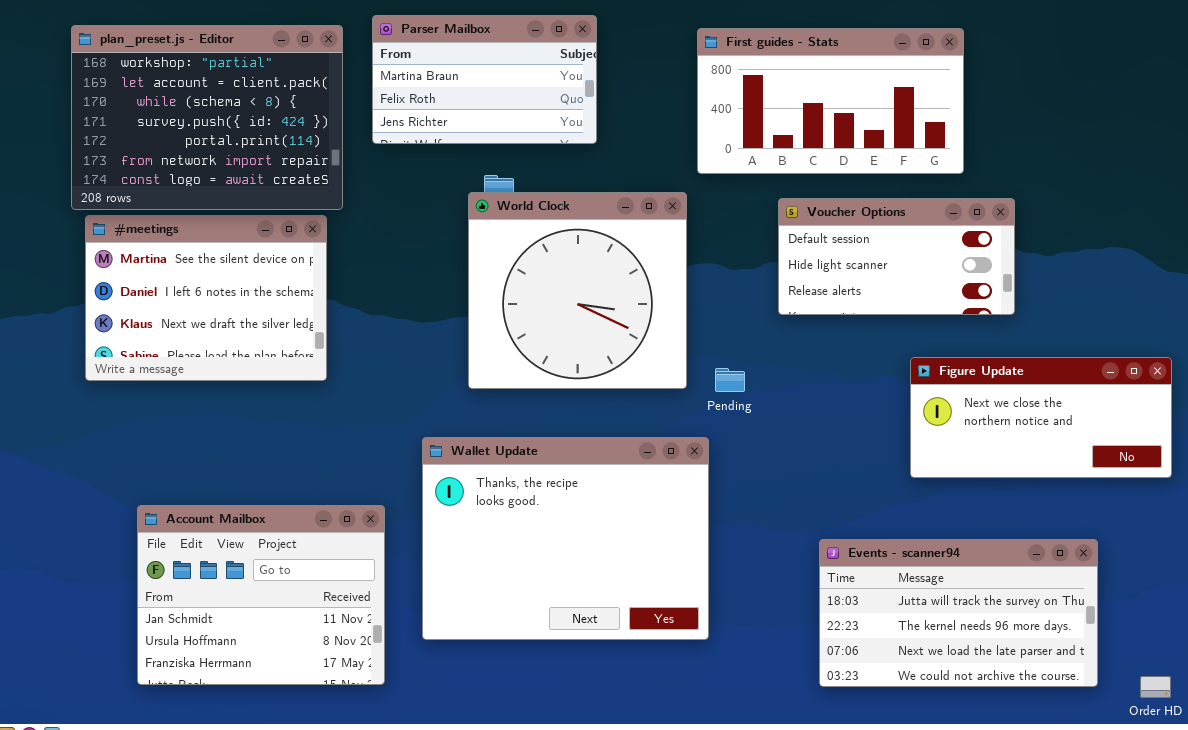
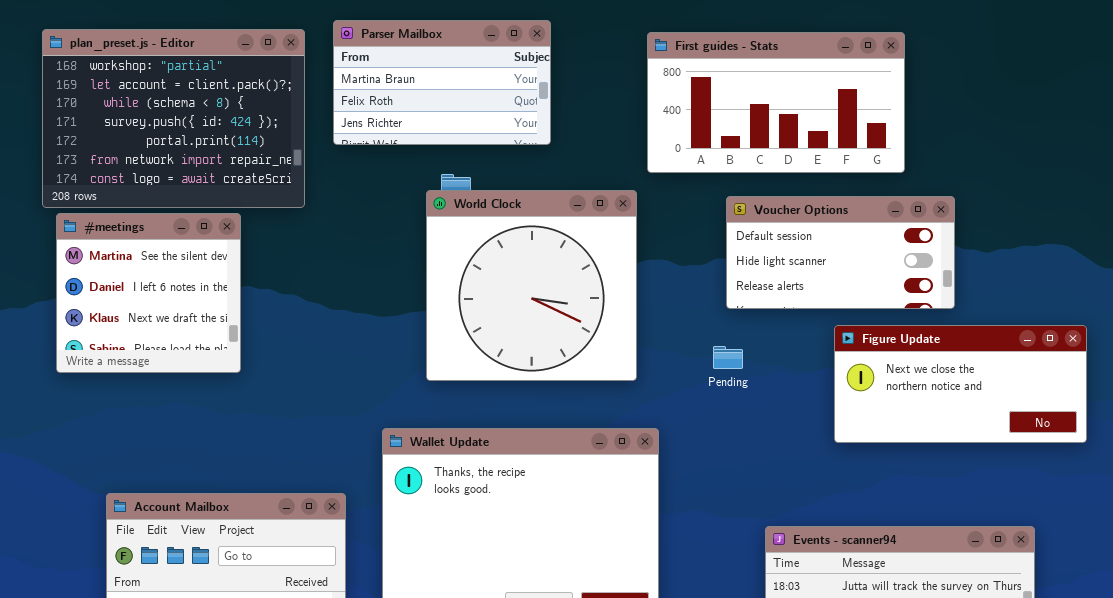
#meetings: [85,215,327,381] -> [56,213,241,373], resized
Figure Update: [910,357,1172,478] -> [834,325,1087,443], moved
Pending: [715,368,745,392] -> [713,346,743,369], moved

